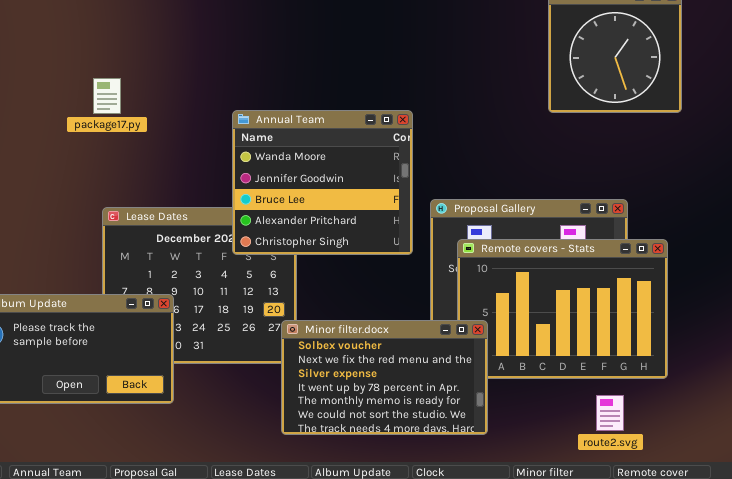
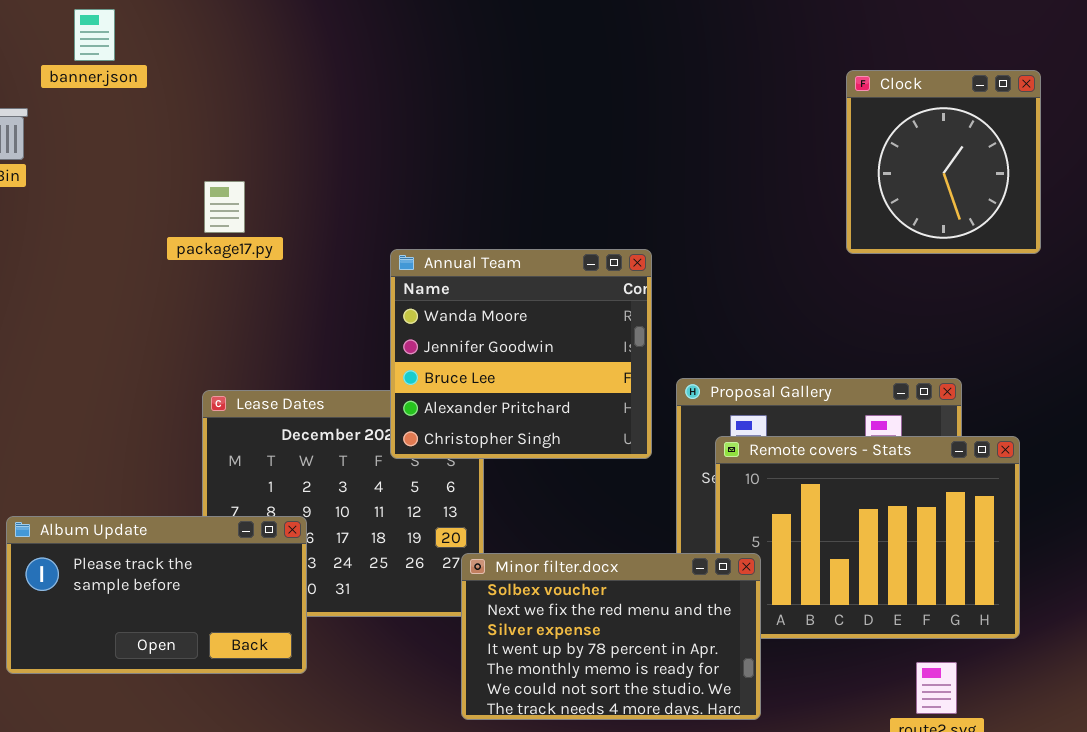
package17.py: [93,78,121,114] -> [204,181,245,233], moved

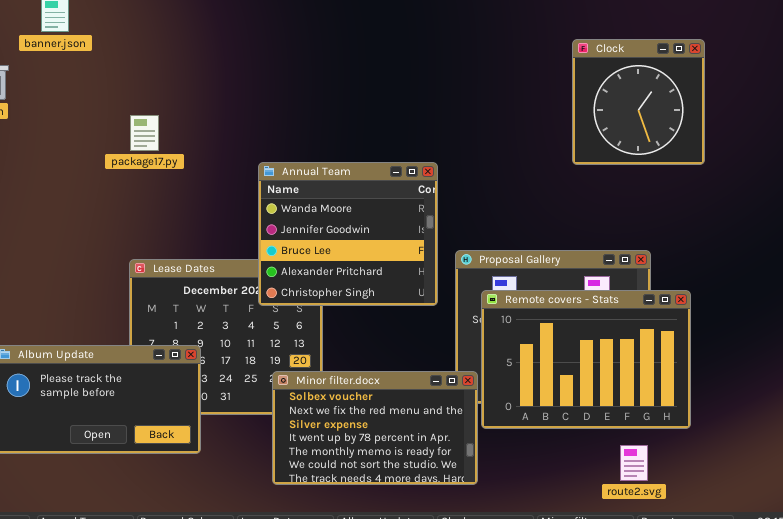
Minor filter.docx: [461,553,761,720] -> [272,371,478,485], moved

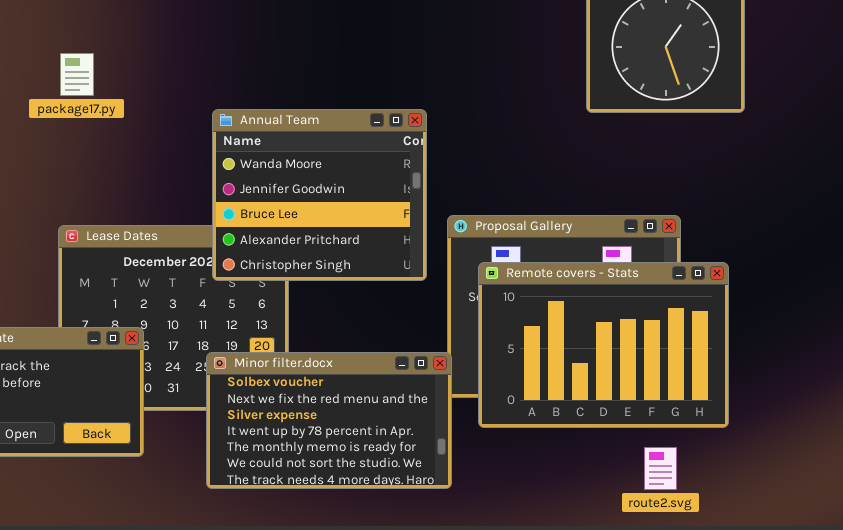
Minor filter.docx: [272,371,478,485] -> [206,352,452,489], moved

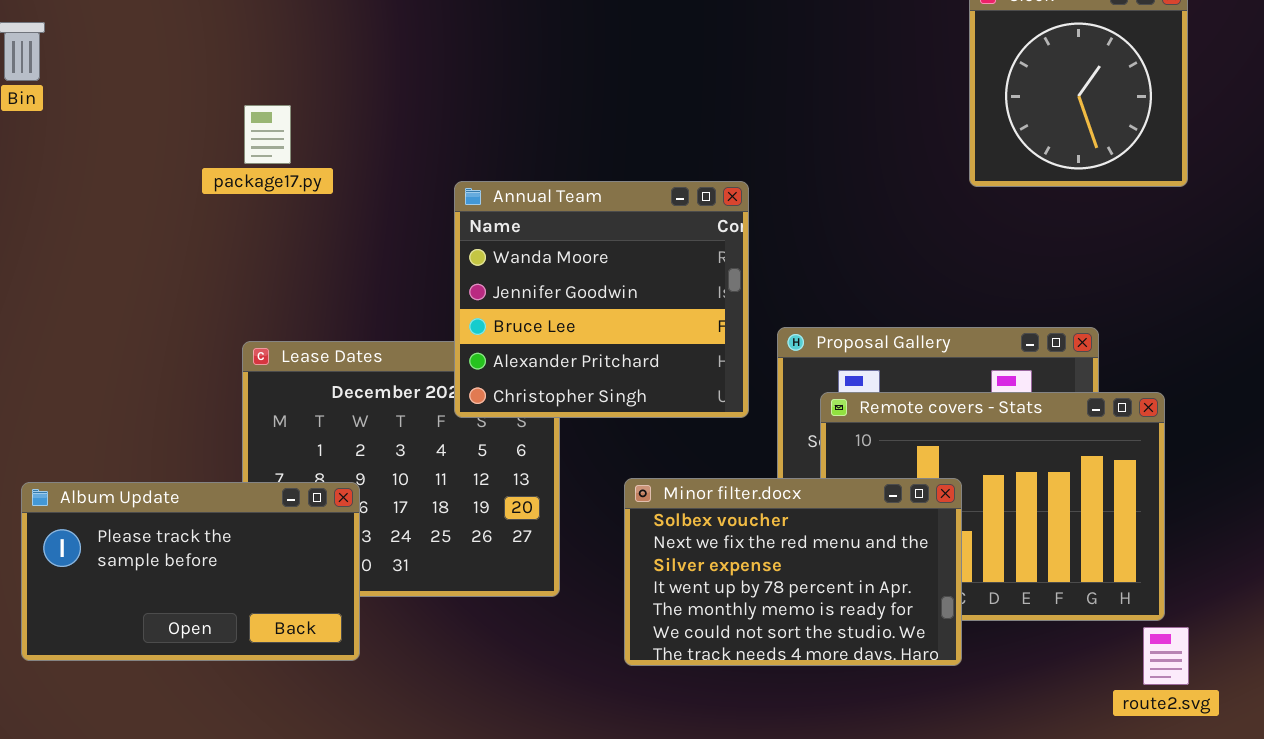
Minor filter.docx: [206,352,452,489] -> [624,478,962,666], moved
route2.svg: [644,447,677,490] -> [1143,627,1189,685], moved

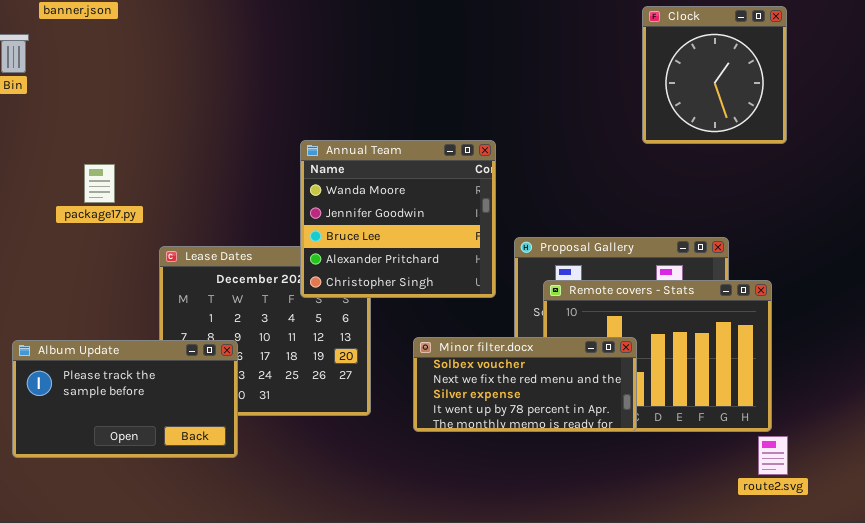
package17.py: [244,105,291,164] -> [84,164,115,203], moved
Minor filter.docx: [624,478,962,666] -> [413,337,637,432], resized

